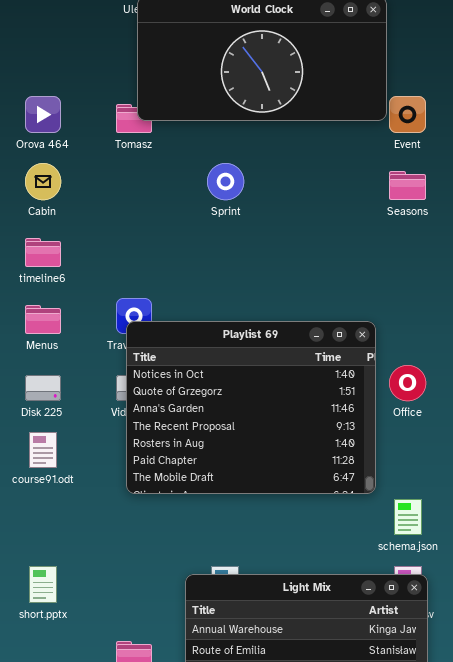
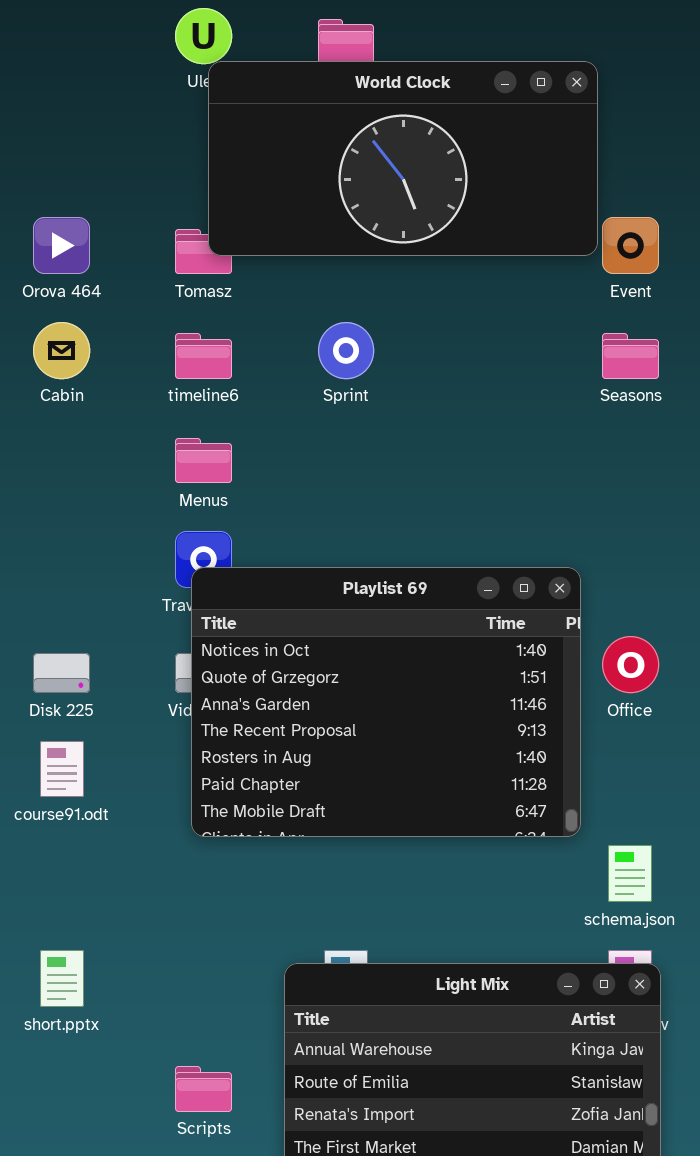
timeline6: [25,238,61,267] -> [175,333,232,379], moved
Menus: [25,305,61,334] -> [175,438,232,483], moved

